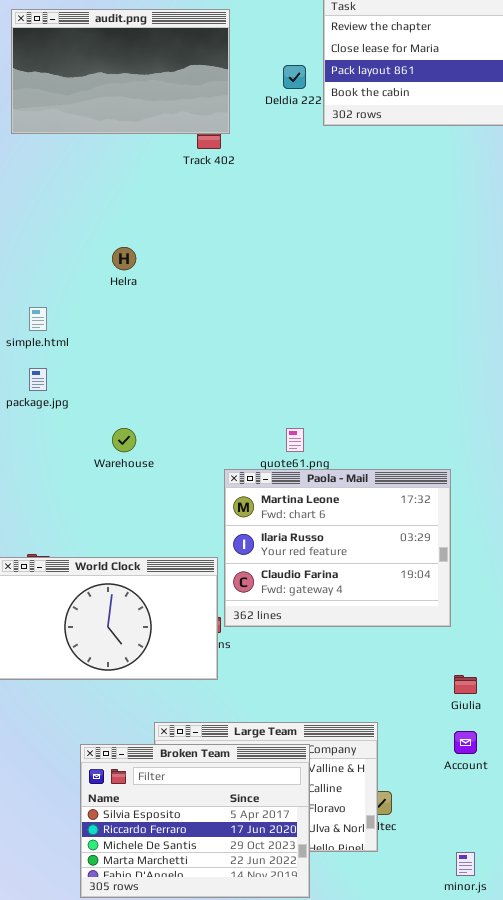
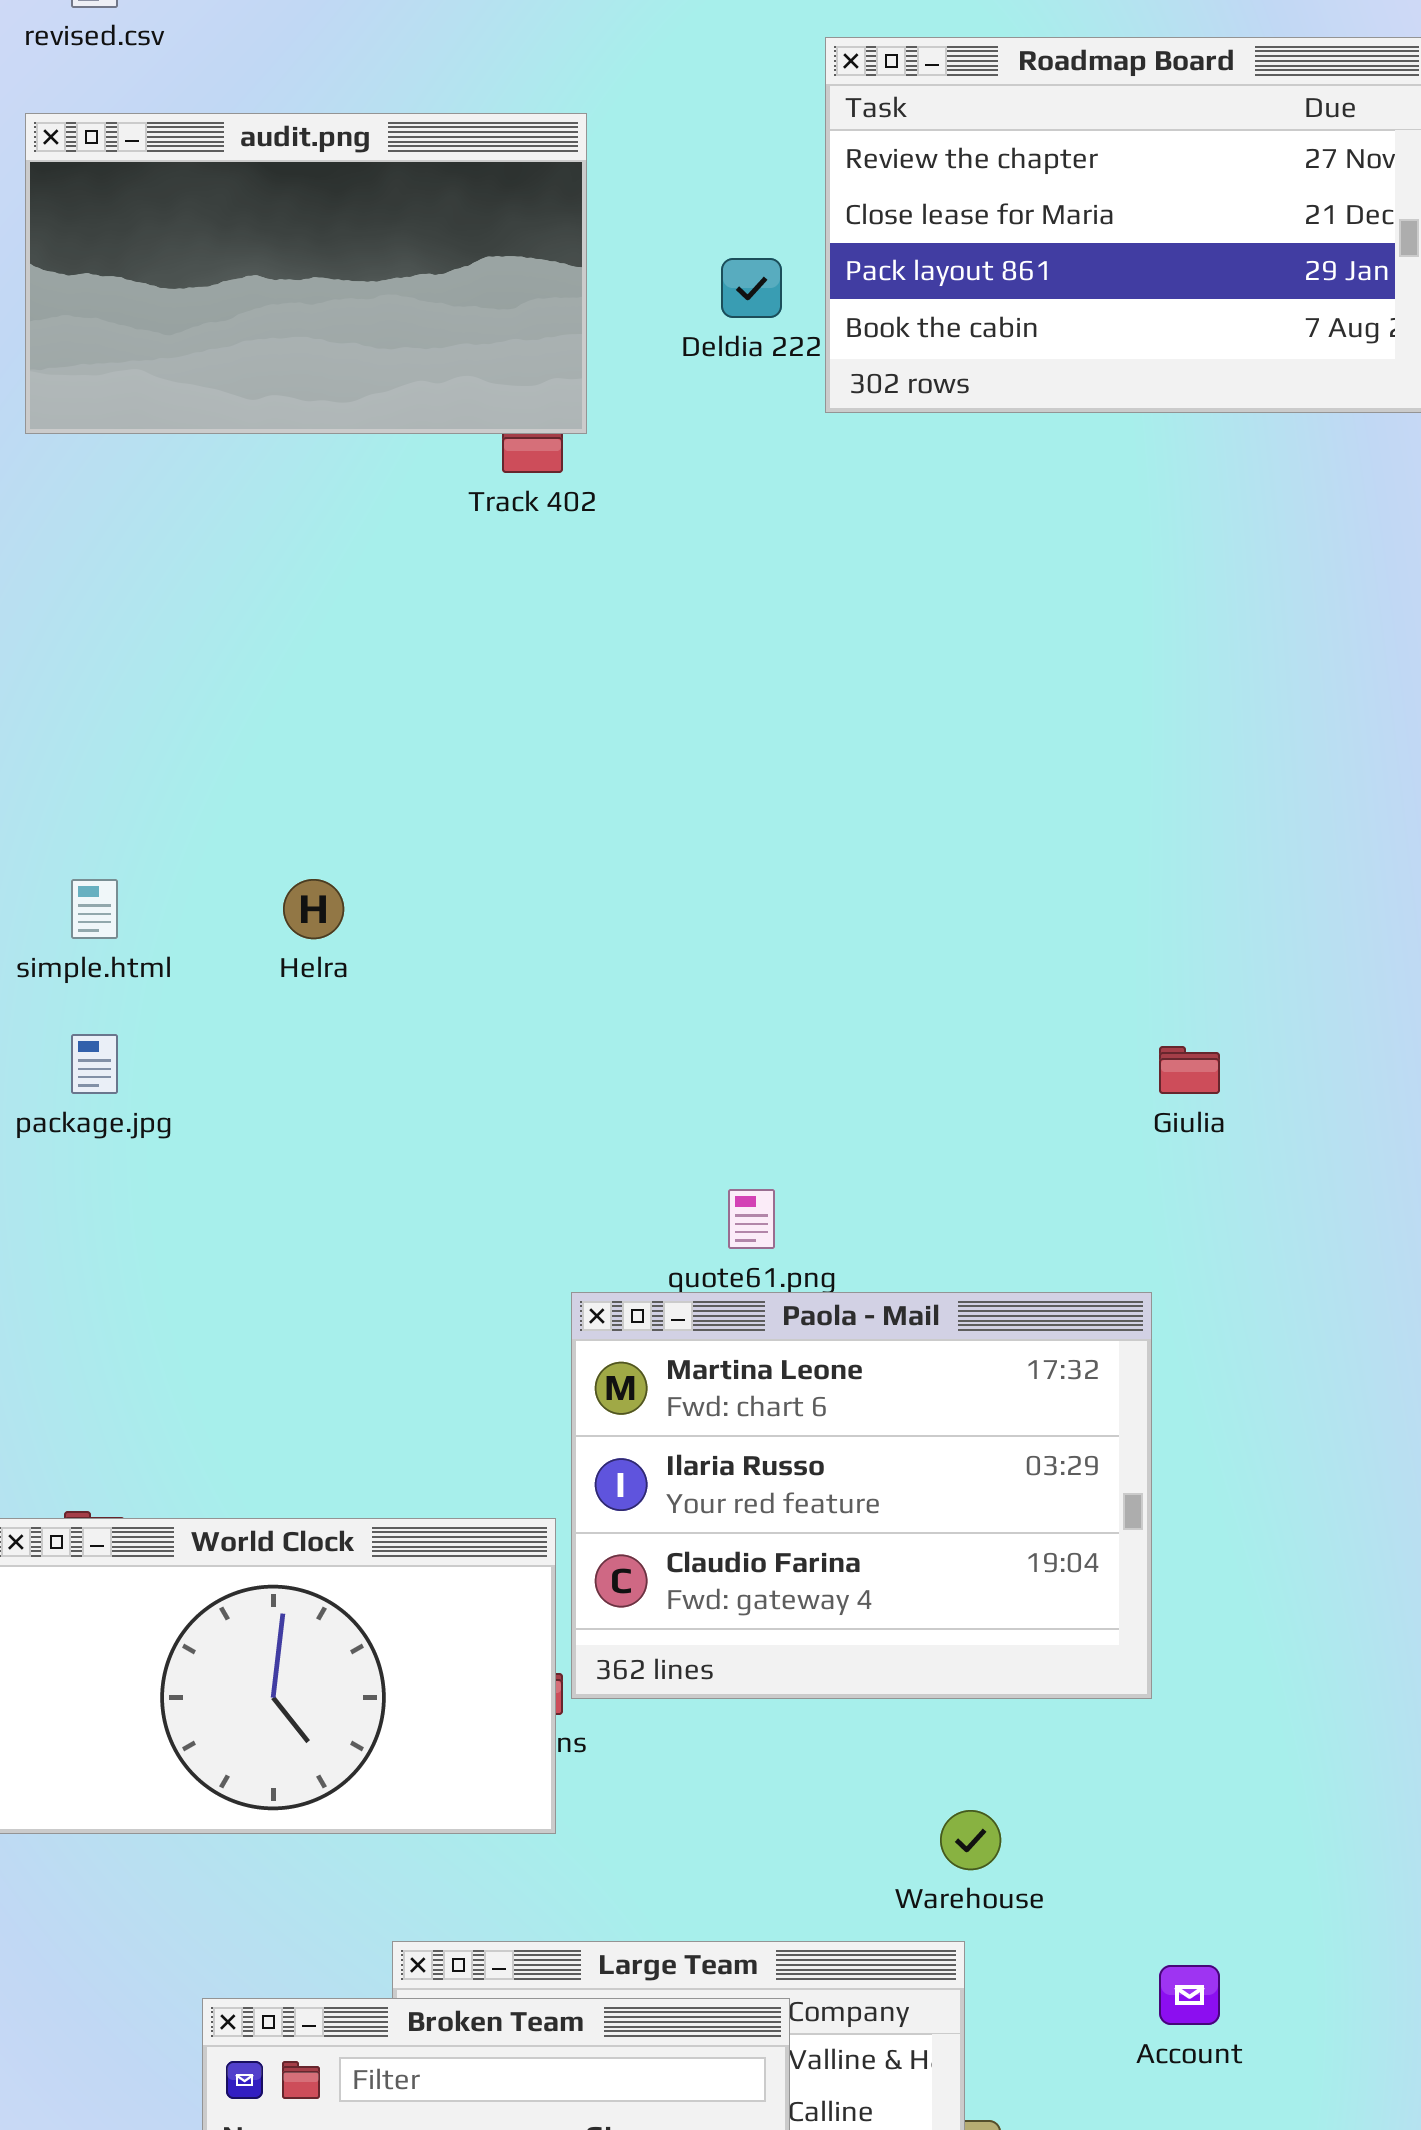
Helra: [112,247,136,270] -> [283,879,344,939], moved
Warehouse: [112,428,136,452] -> [940,1810,1001,1870], moved
Giulia: [454,675,477,694] -> [1159,1046,1220,1094], moved

